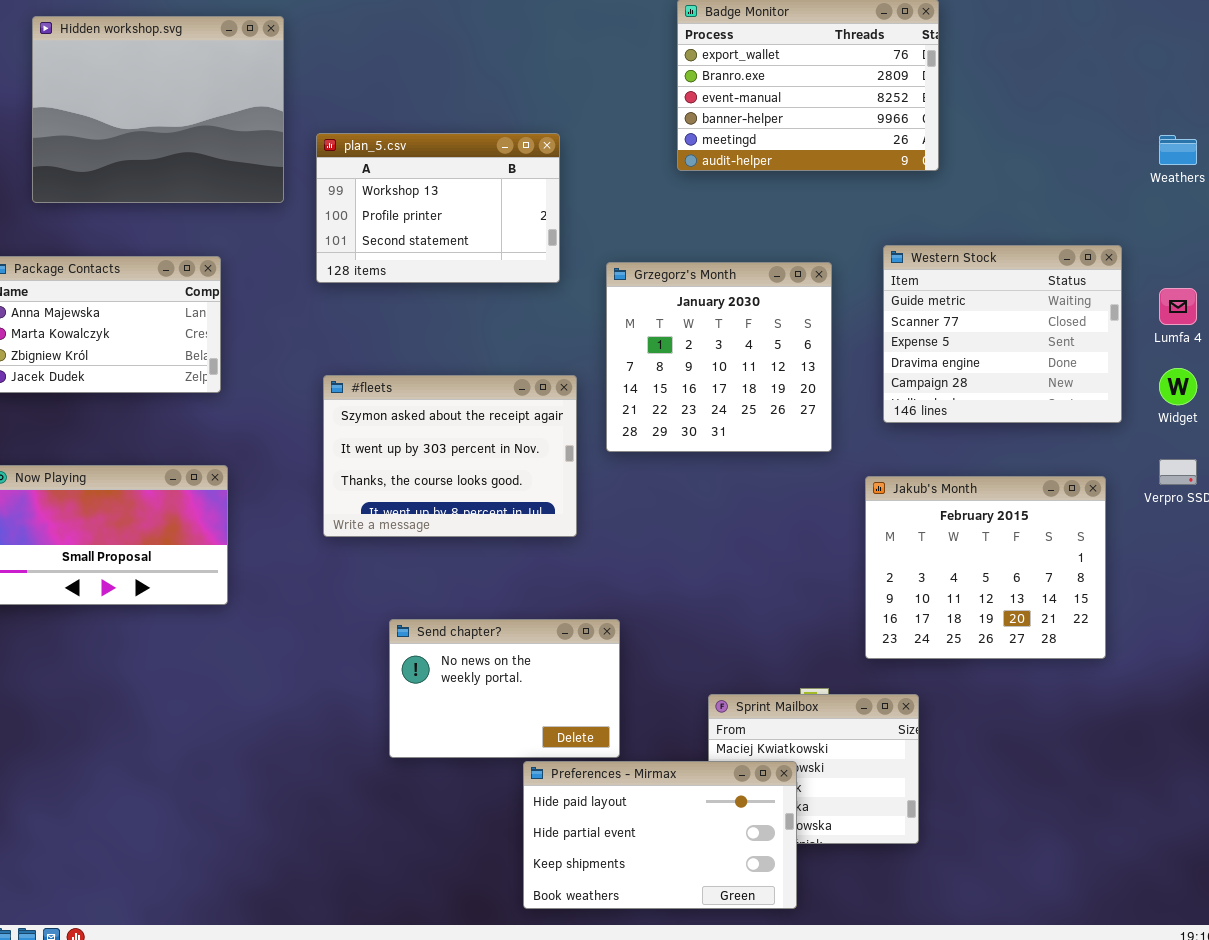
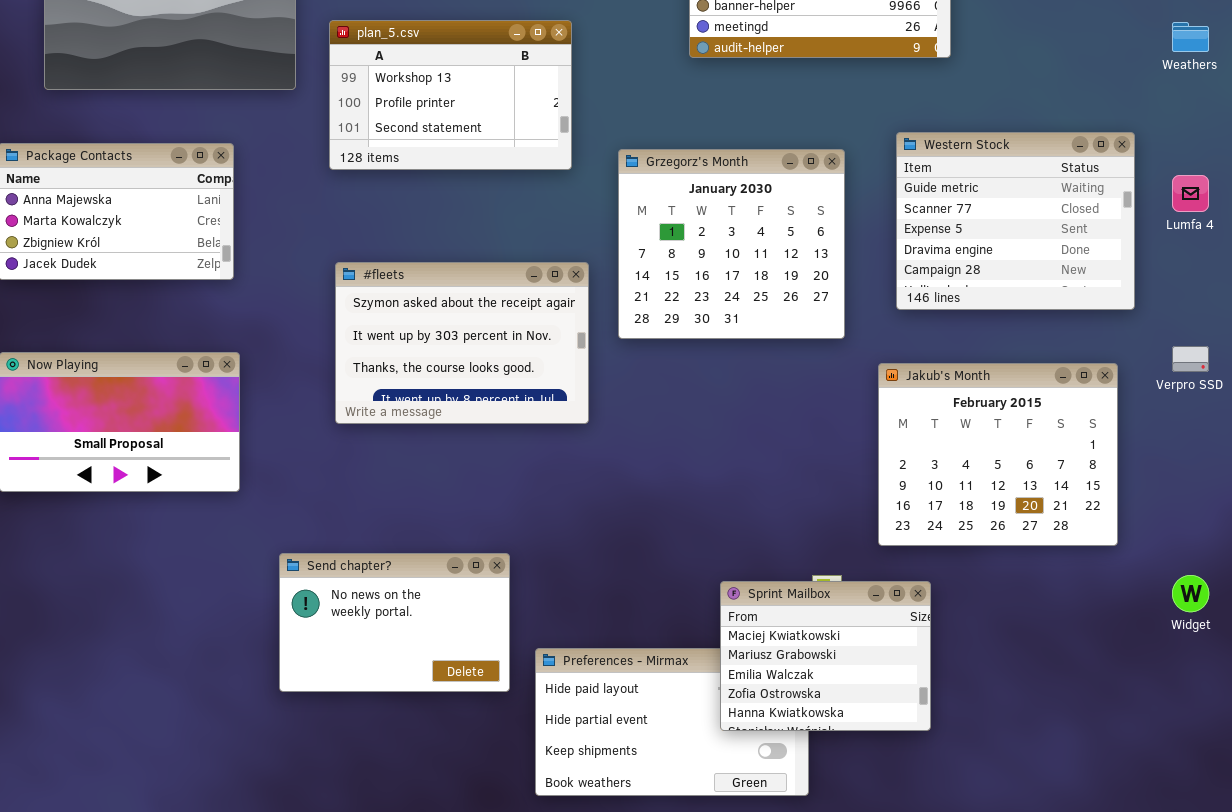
Widget: [1159,368,1197,405] -> [1172,575,1209,612], moved
Send chapter?: [389,619,620,758] -> [279,553,510,692], moved
Sprint Mailbox: [708,694,919,844] -> [720,581,931,731], raised

